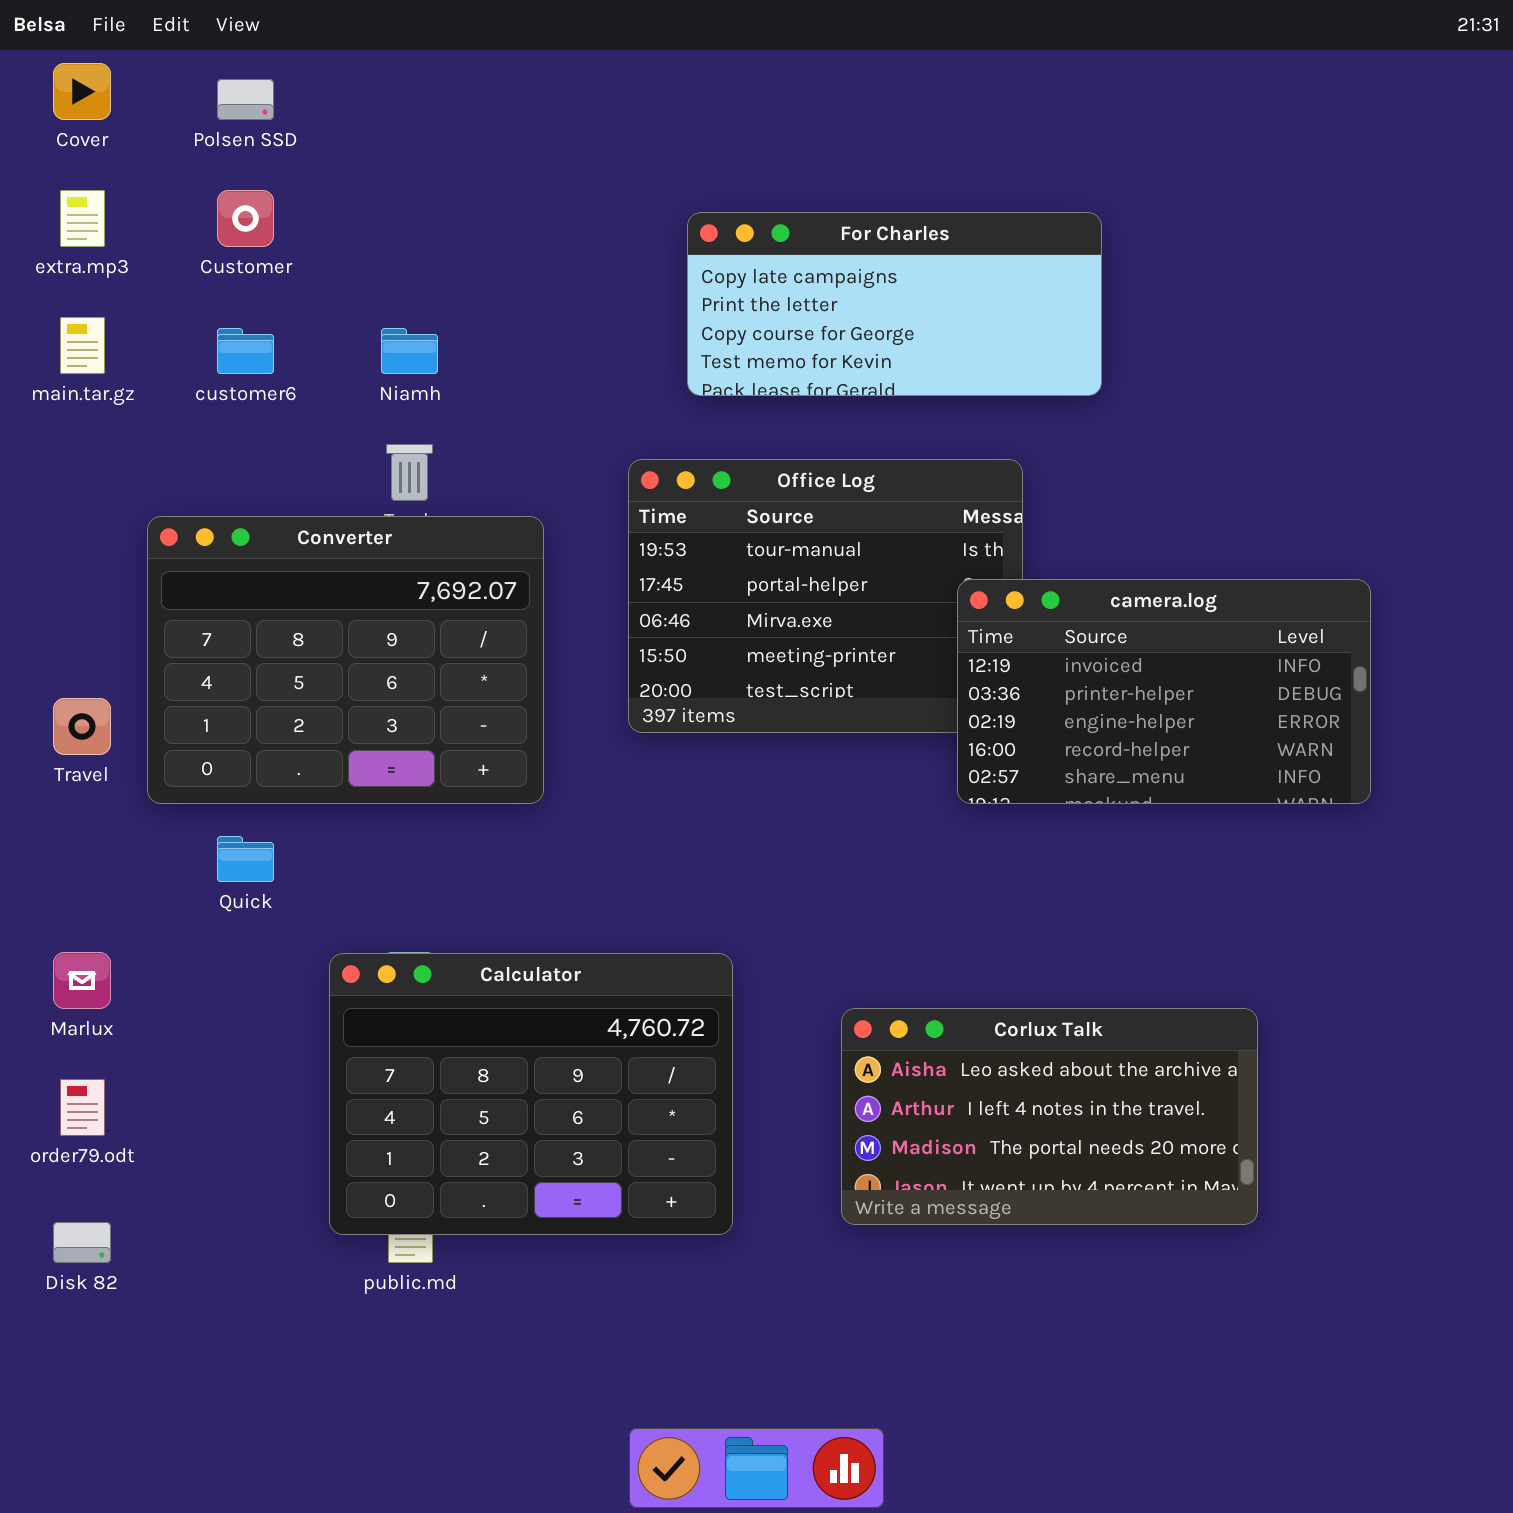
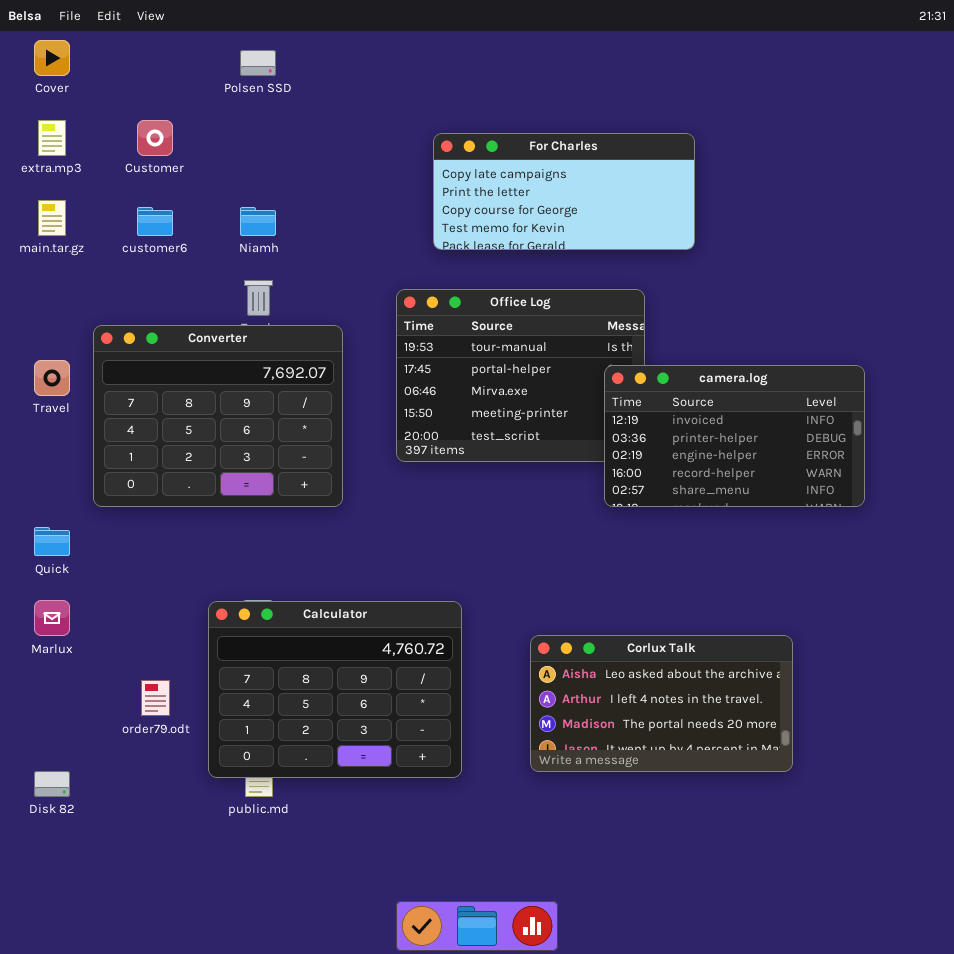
Polsen SSD: [217,79,274,120] -> [240,50,276,76], moved
Travel: [53,698,111,755] -> [34,360,70,396], moved
Quick: [217,836,274,882] -> [34,527,70,556], moved
order79.odt: [60,1079,105,1136] -> [141,680,170,716], moved

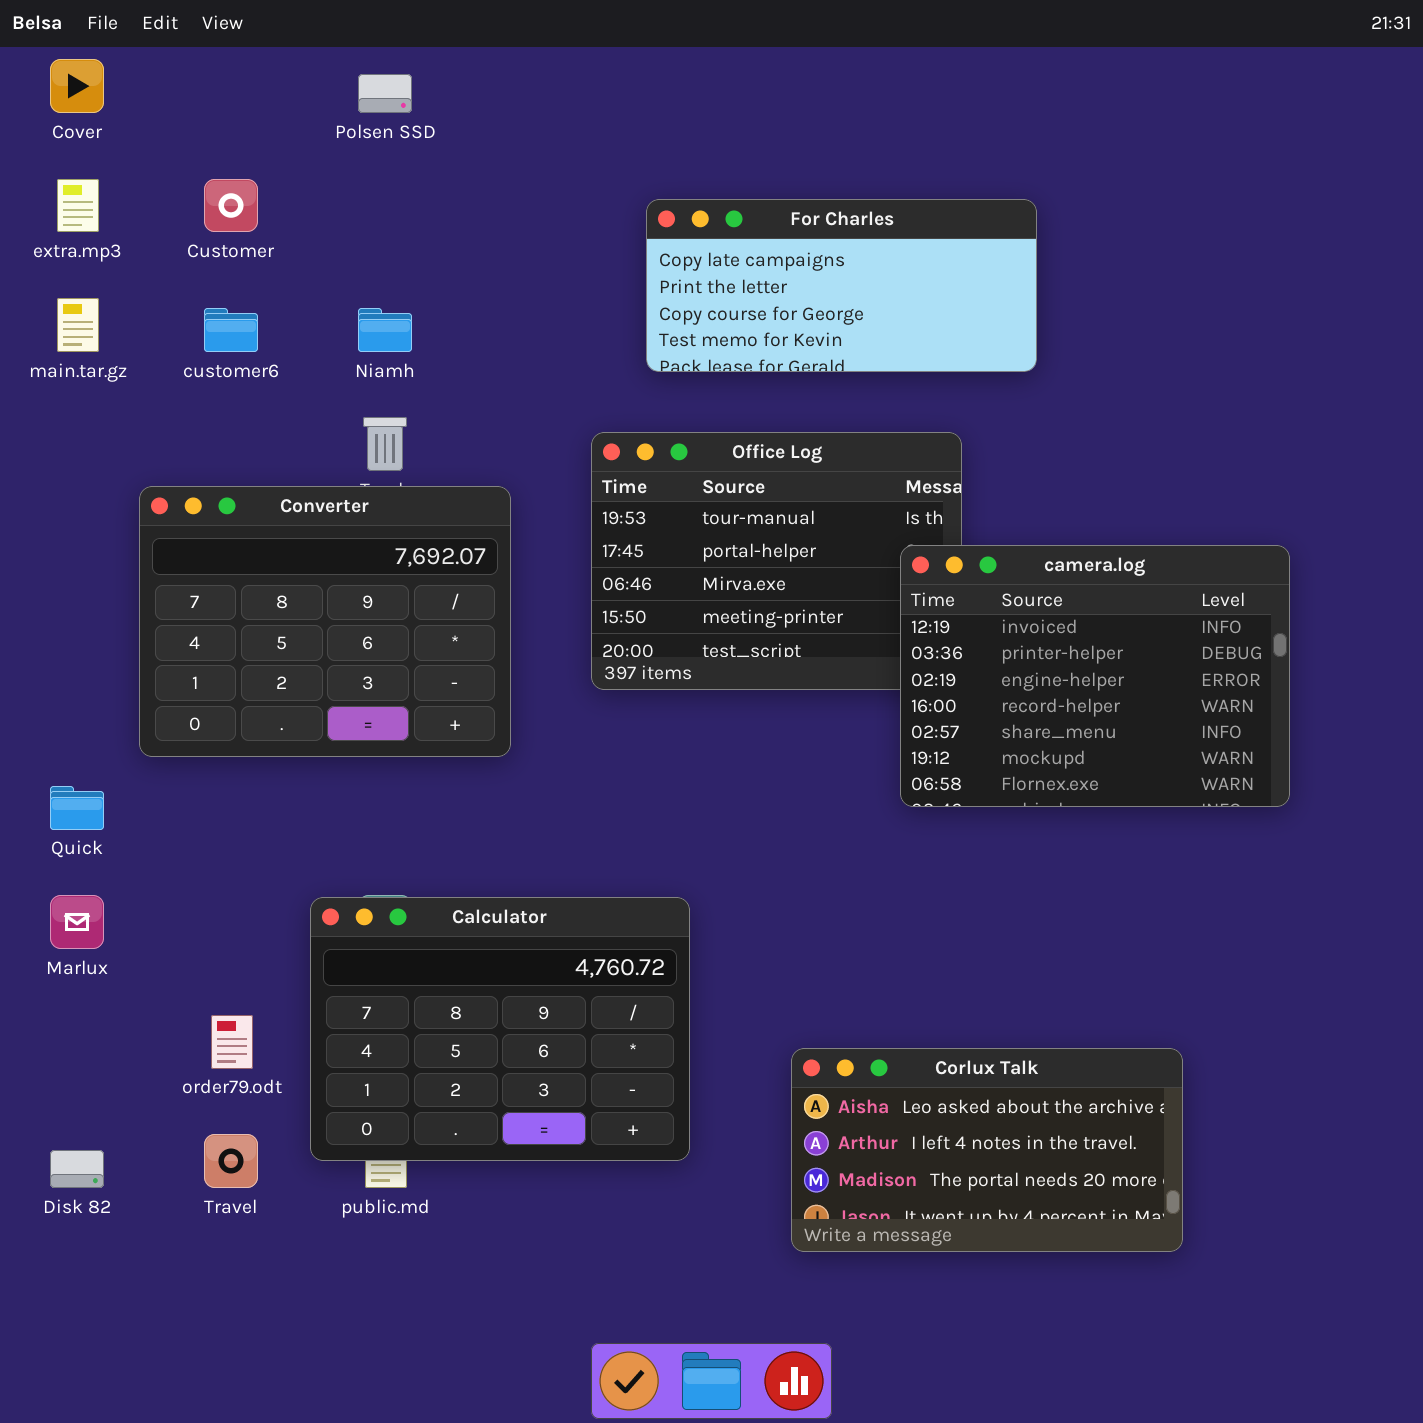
Travel: [34,360,70,396] -> [204,1134,258,1188], moved
camera.log: [604,365,865,507] -> [900,545,1290,807], resized
Corlux Talk: [530,635,793,772] -> [791,1048,1183,1252], moved

